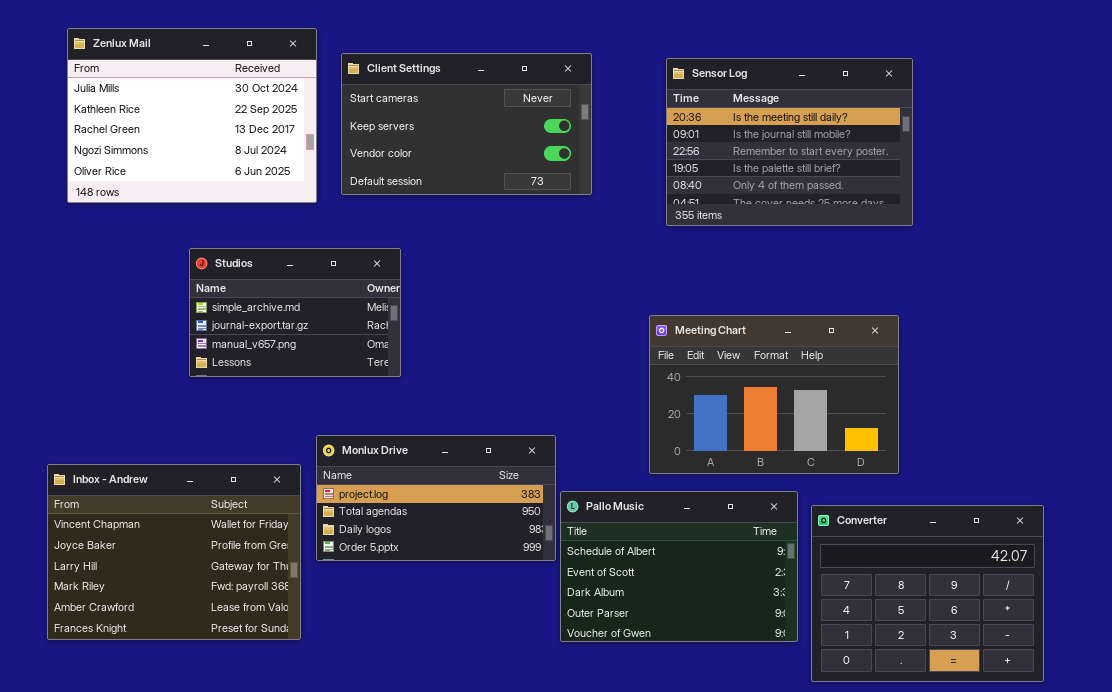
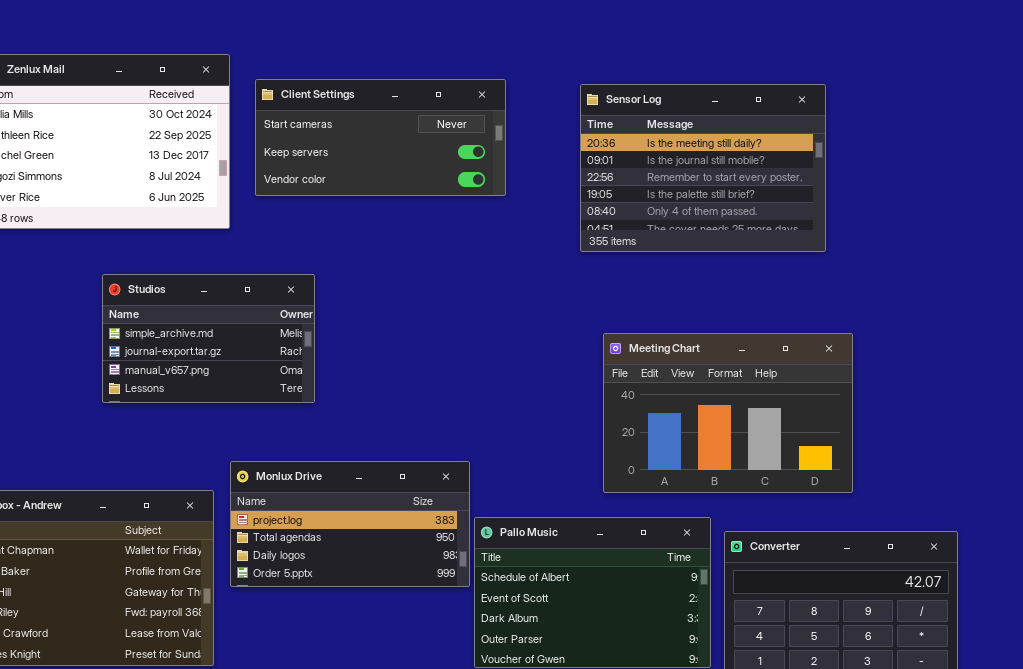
Client Settings: [341,53,592,195] -> [255,79,506,196], resized
Meeting Chart: [649,315,899,474] -> [603,333,853,493], moved

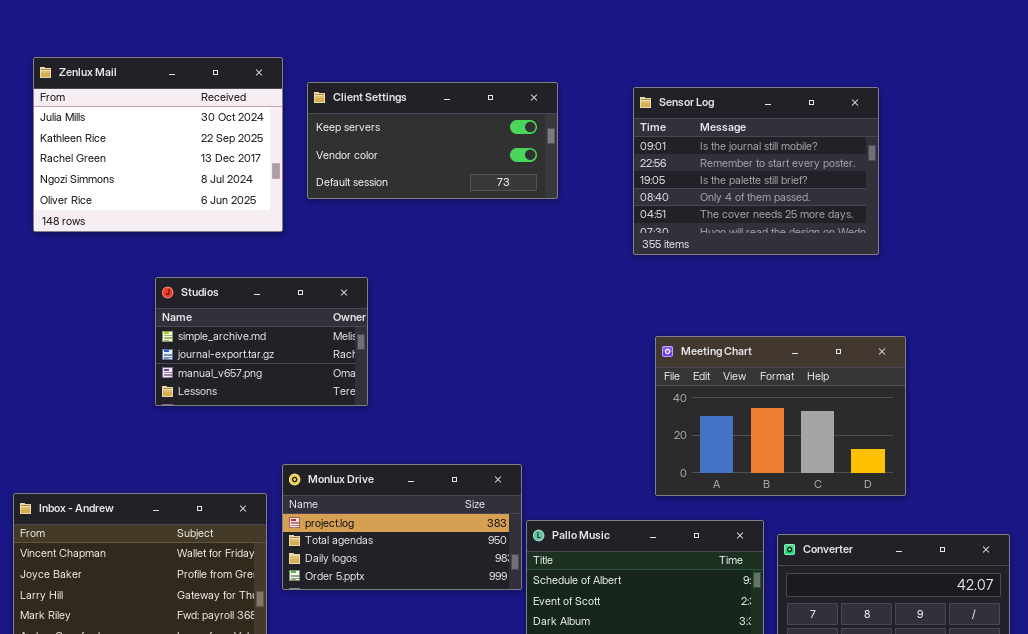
Client Settings: [255,79,506,196] -> [307,82,558,199], scrolled down 1 row
Sensor Log: [580,84,826,252] -> [633,87,879,255], scrolled down 1 row

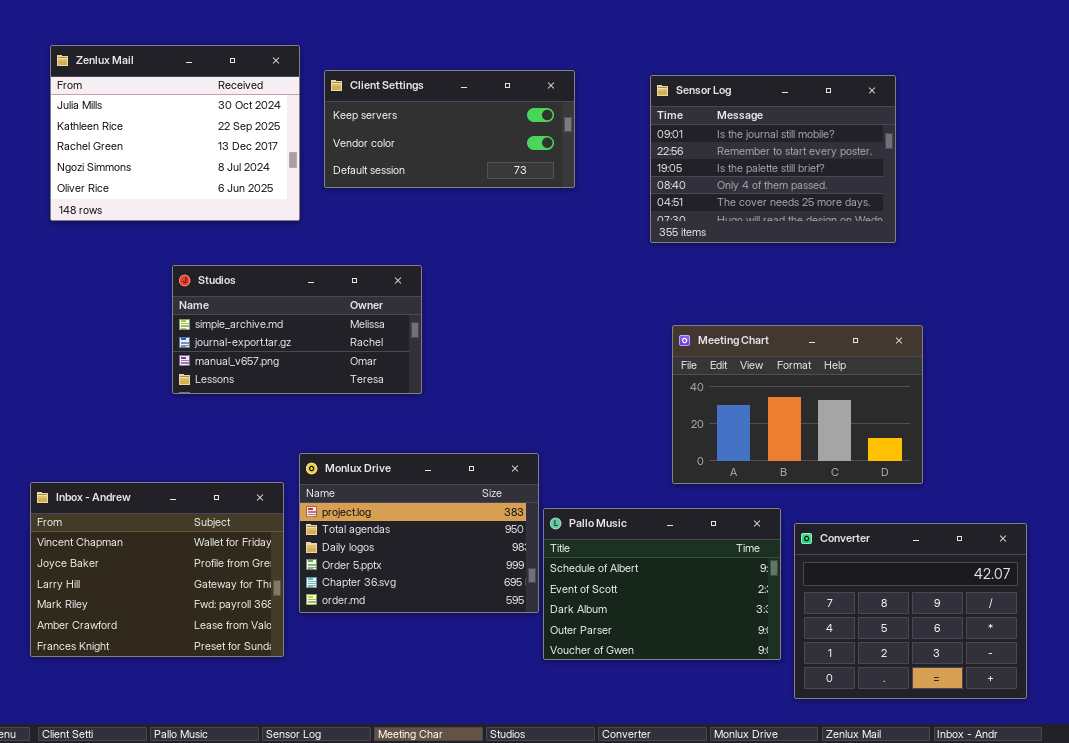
Studios: [155,277,368,406] -> [172,265,422,394], resized
Monlux Drive: [282,464,522,590] -> [299,453,539,613], resized

